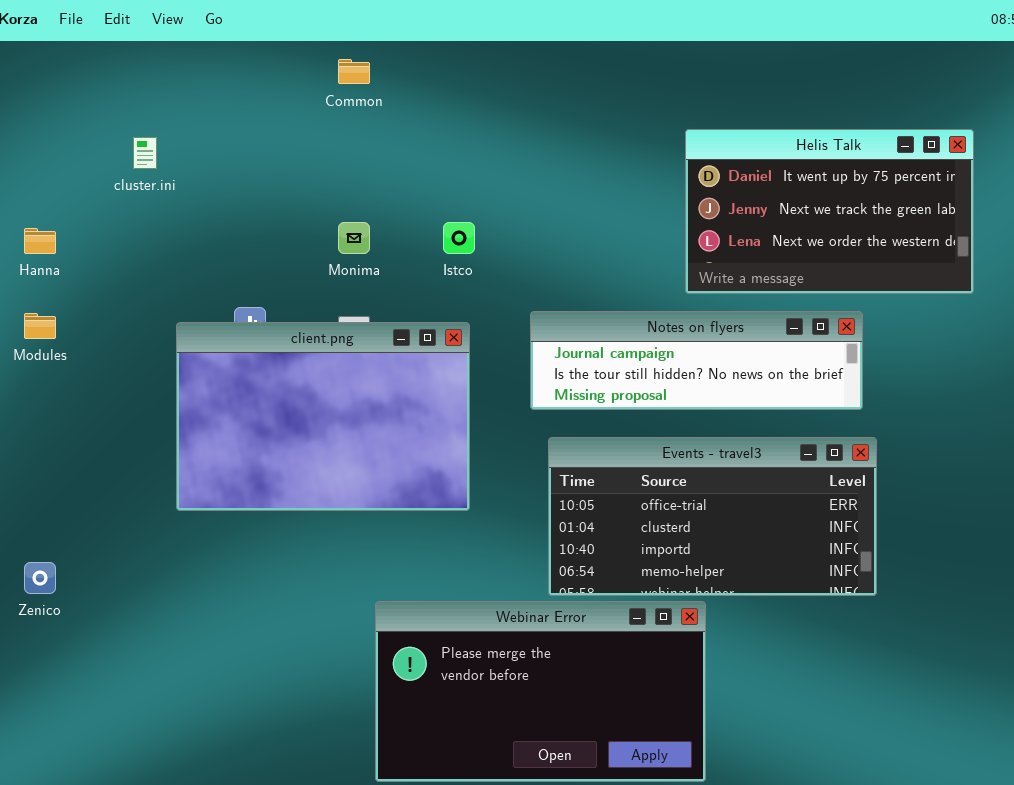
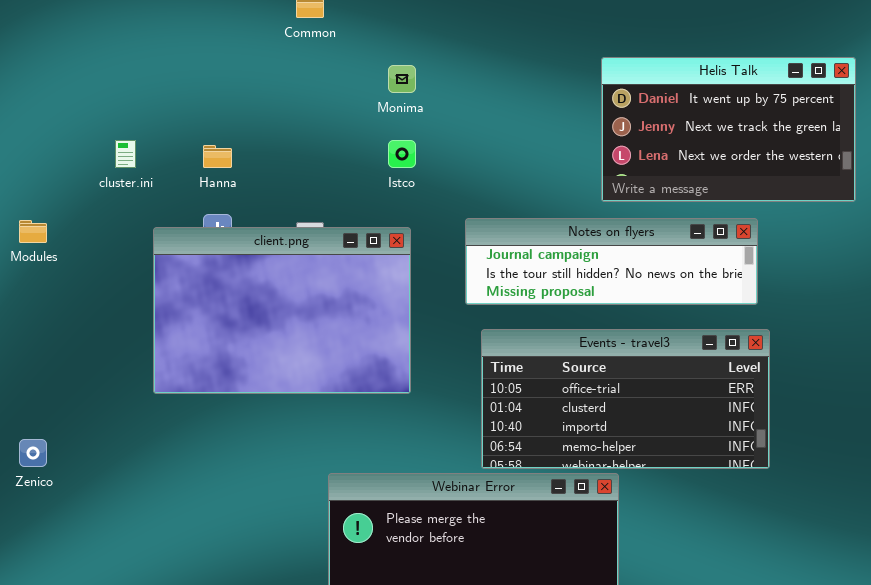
cluster.ini: [133,137,157,169] -> [115,140,136,168], moved
Monima: [338,222,370,254] -> [388,65,416,93], moved
Hanna: [24,228,56,254] -> [203,145,232,168], moved

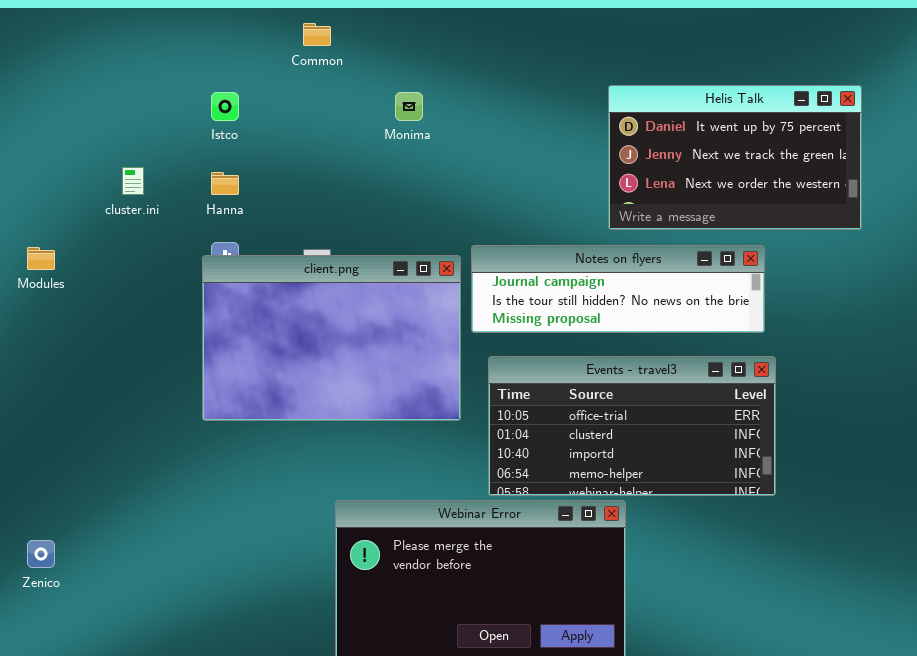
Istco: [388,140,416,168] -> [211,92,239,121], moved
client.png: [153,227,411,394] -> [202,255,461,421], moved
Zenico: [19,439,47,467] -> [27,540,55,568], moved

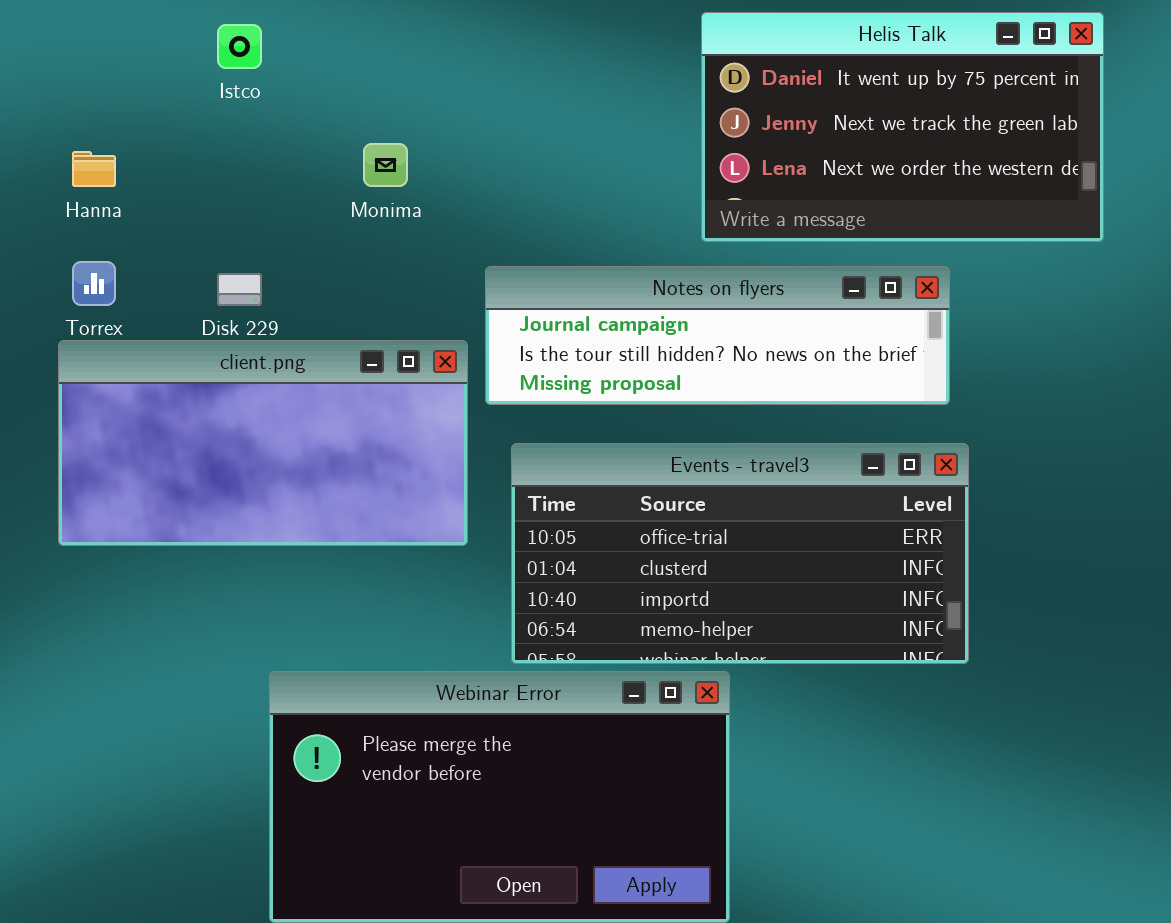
Istco: [211,92,239,121] -> [217,24,262,69], moved
Monima: [395,92,423,121] -> [363,143,408,187], moved
client.png: [202,255,461,421] -> [58,340,468,546], resized

